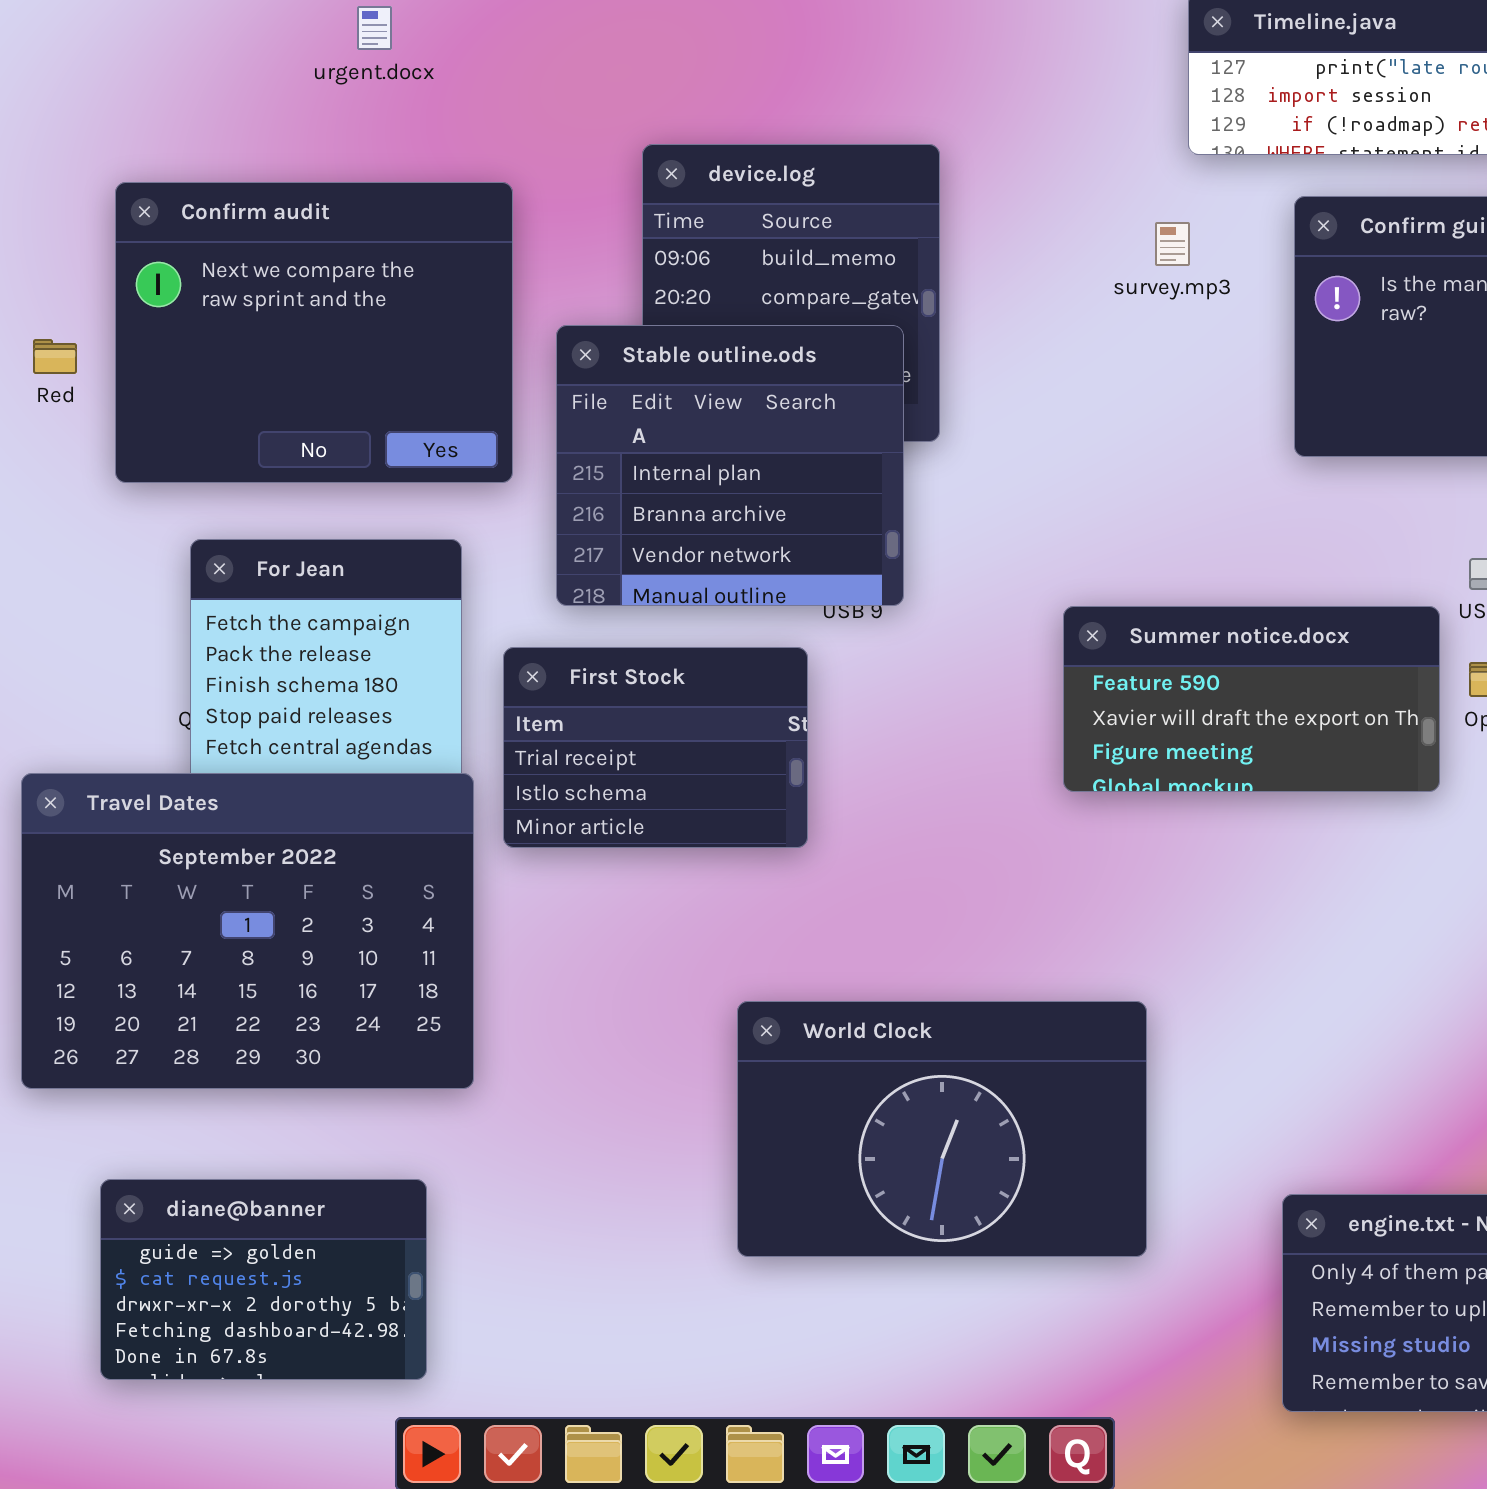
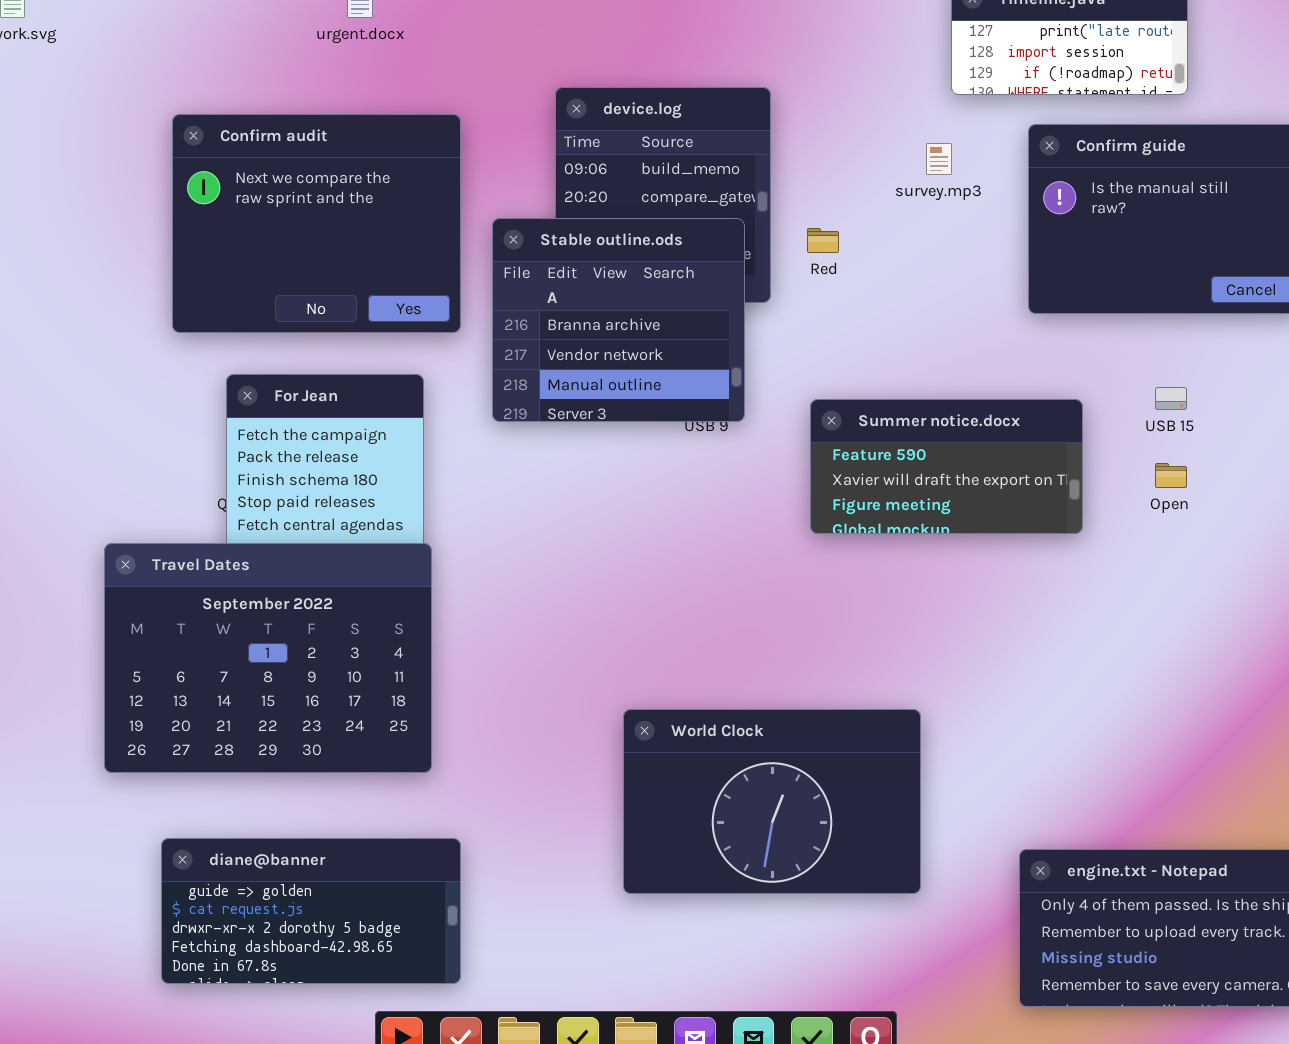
Stable outline.ods: [556,325,904,606] -> [492,218,745,422], scrolled down 1 row
Red: [33,339,77,374] -> [807,228,839,253], moved
Summer notice.docx: [1063,606,1440,792] -> [810,399,1083,534], moved
First Stock: [503,647,808,848] -> none, closed
diane@banner: [100,1179,427,1380] -> [161,838,461,984], resized

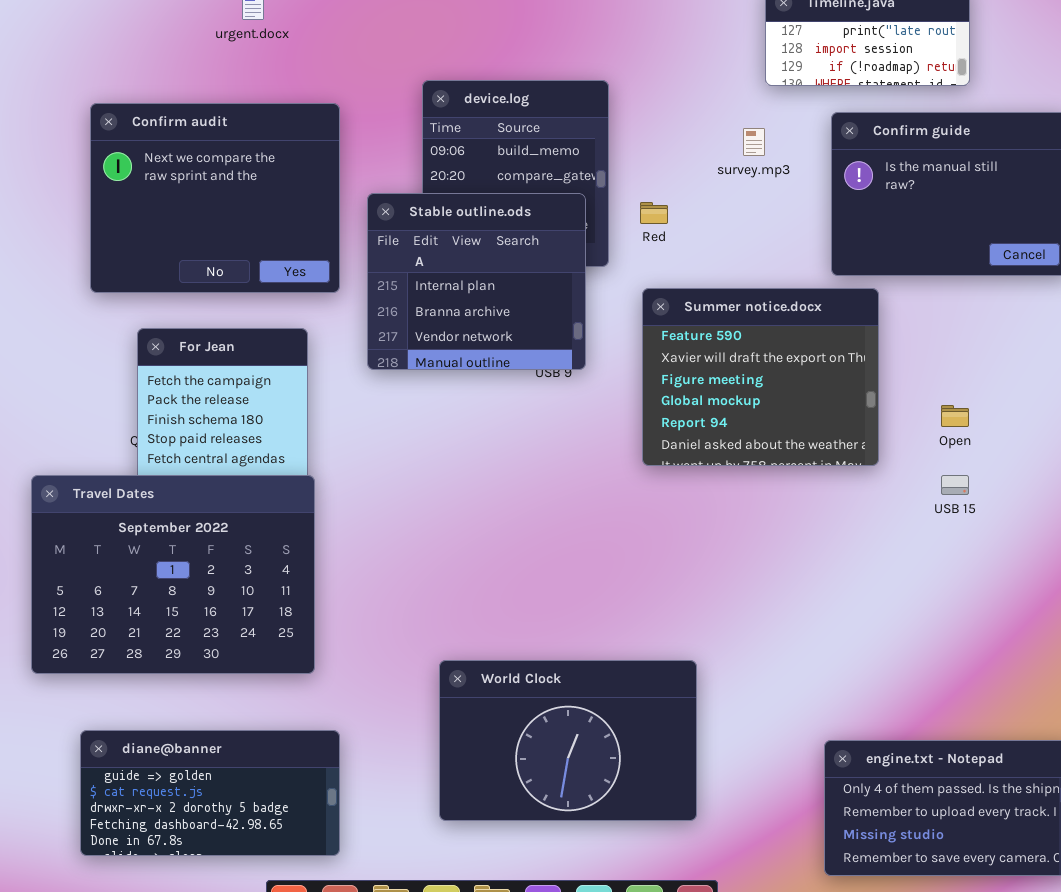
Stable outline.ods: [492,218,745,422] -> [367,193,586,370], scrolled up 1 row
USB 15: [1155,387,1187,410] -> [941,475,969,495], moved
Summer notice.docx: [810,399,1083,534] -> [642,288,879,466], resized
World Clock: [623,709,921,894] -> [439,660,697,821], moved

